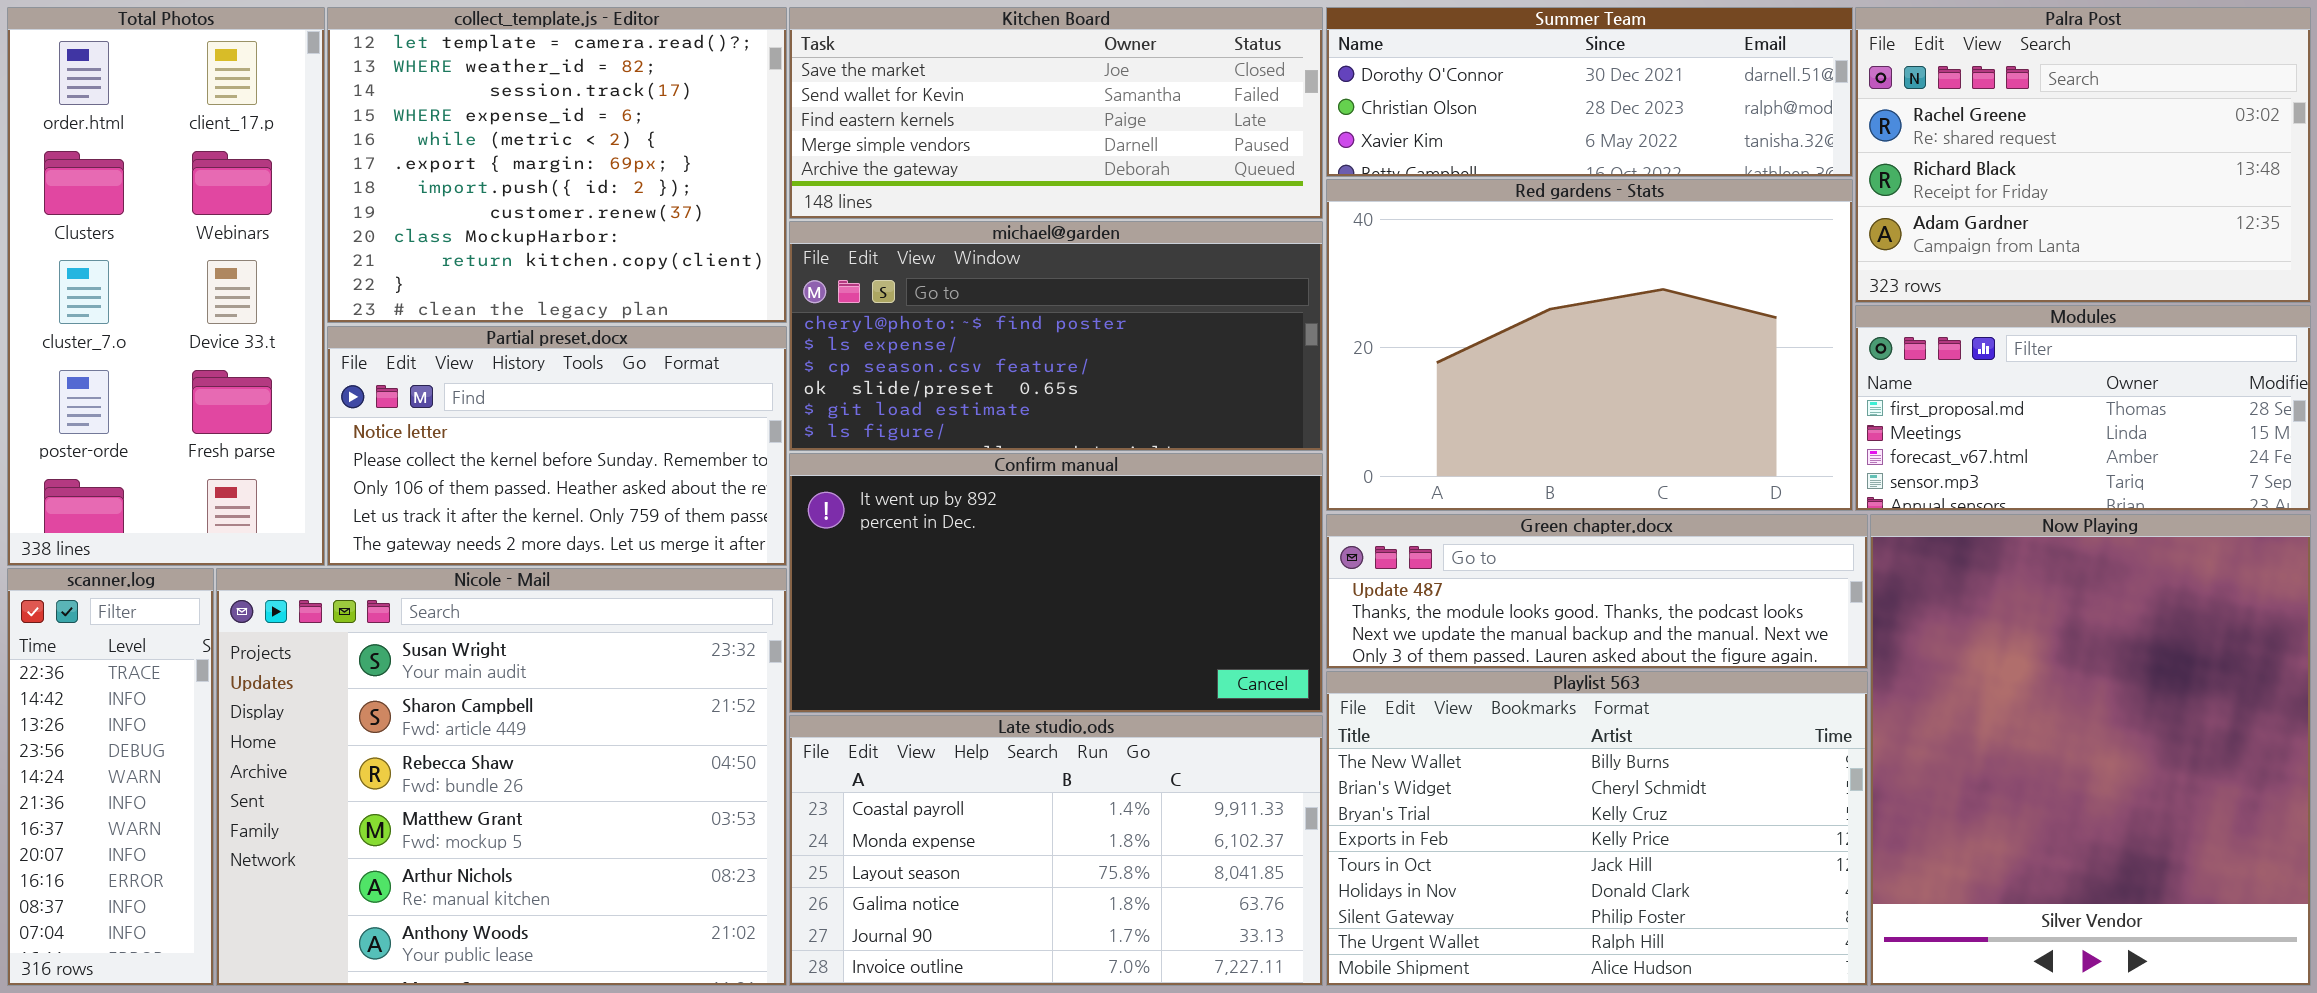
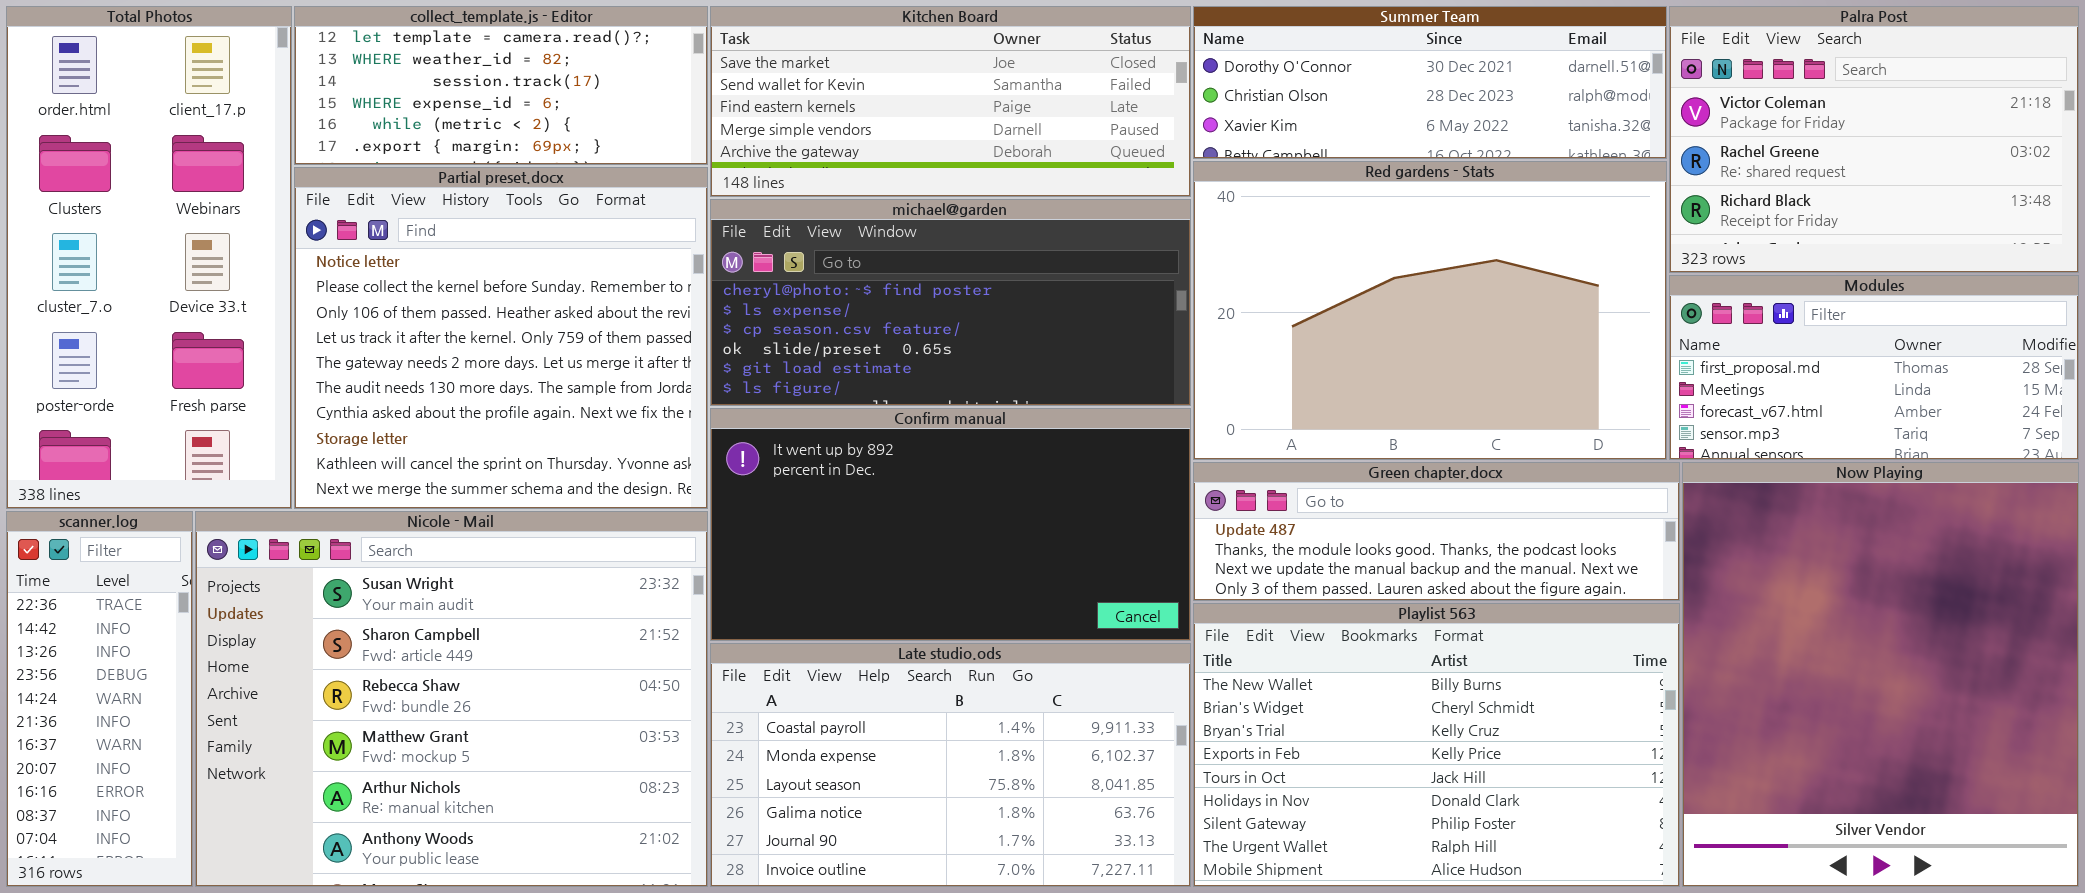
collect_template.js - Editor: [327,7,787,323] -> [294,6,708,165], resized
Palra Post: [1855,7,2311,303] -> [1669,6,2079,273], scrolled up 1 row
Partial preset.docx: [327,326,787,566] -> [294,167,708,509], resized

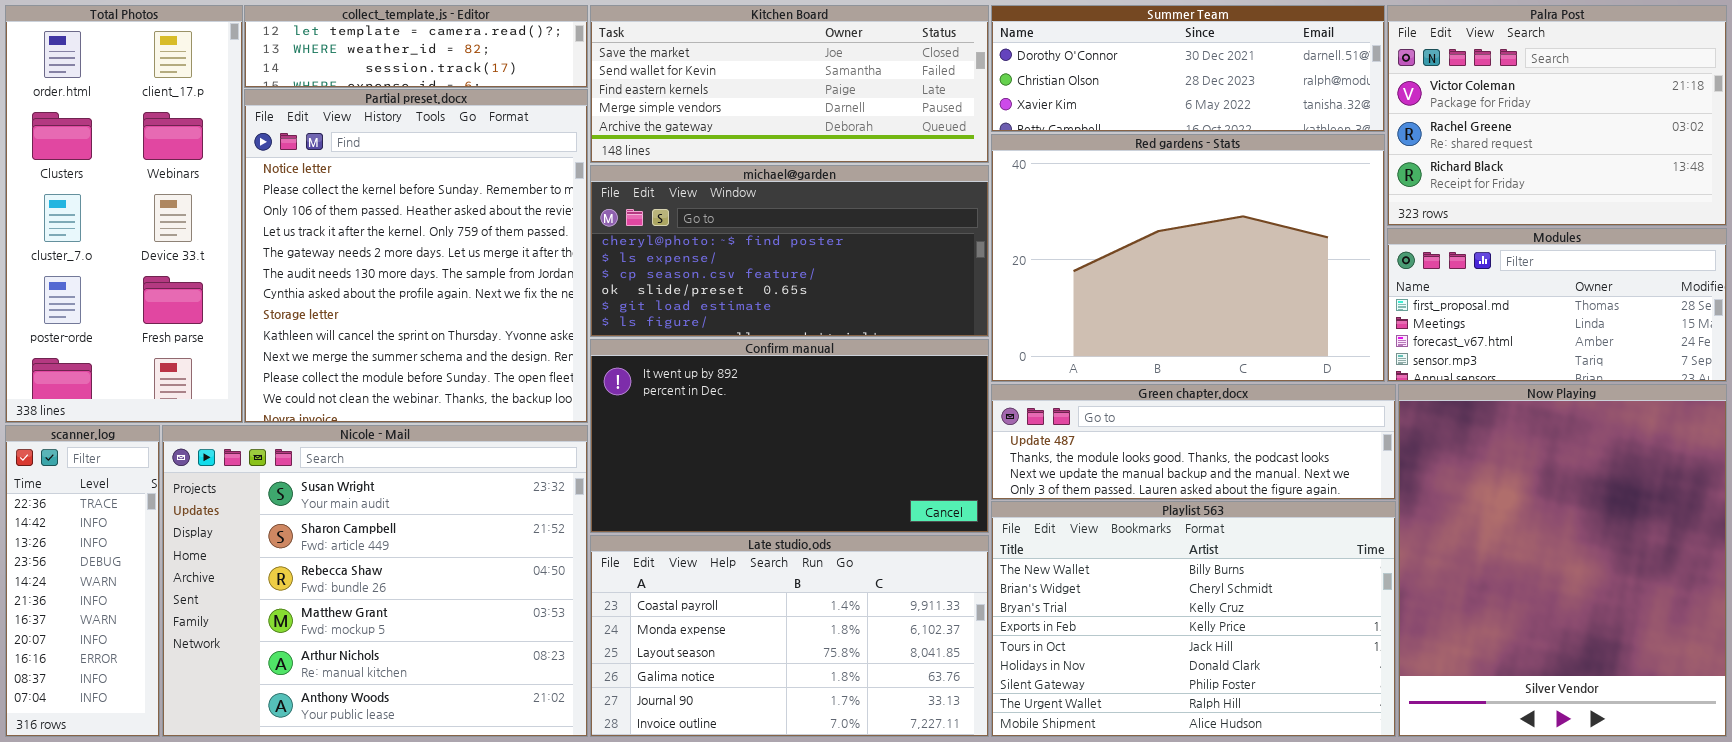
collect_template.js - Editor: [294,6,708,165] -> [244,5,588,88], resized
Partial preset.docx: [294,167,708,509] -> [244,89,588,423], resized

